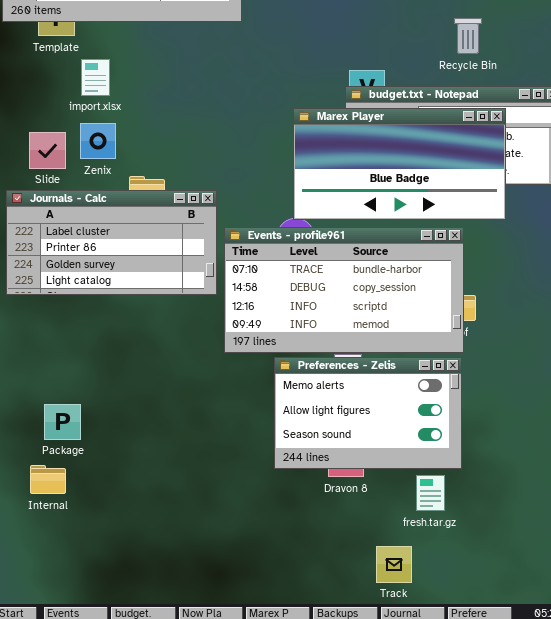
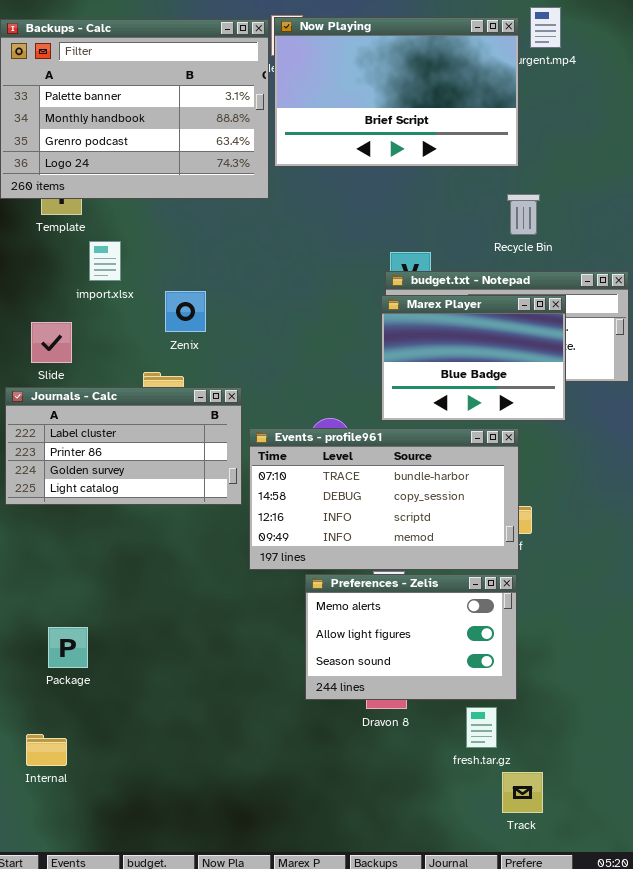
Marex Player: [293,108,506,220] -> [381,295,566,421], resized
Zenix: [80,123,116,159] -> [165,291,206,332], moved
Internal: [30,465,66,494] -> [26,734,67,766], moved
Track: [376,546,412,583] -> [502,772,543,813], moved

